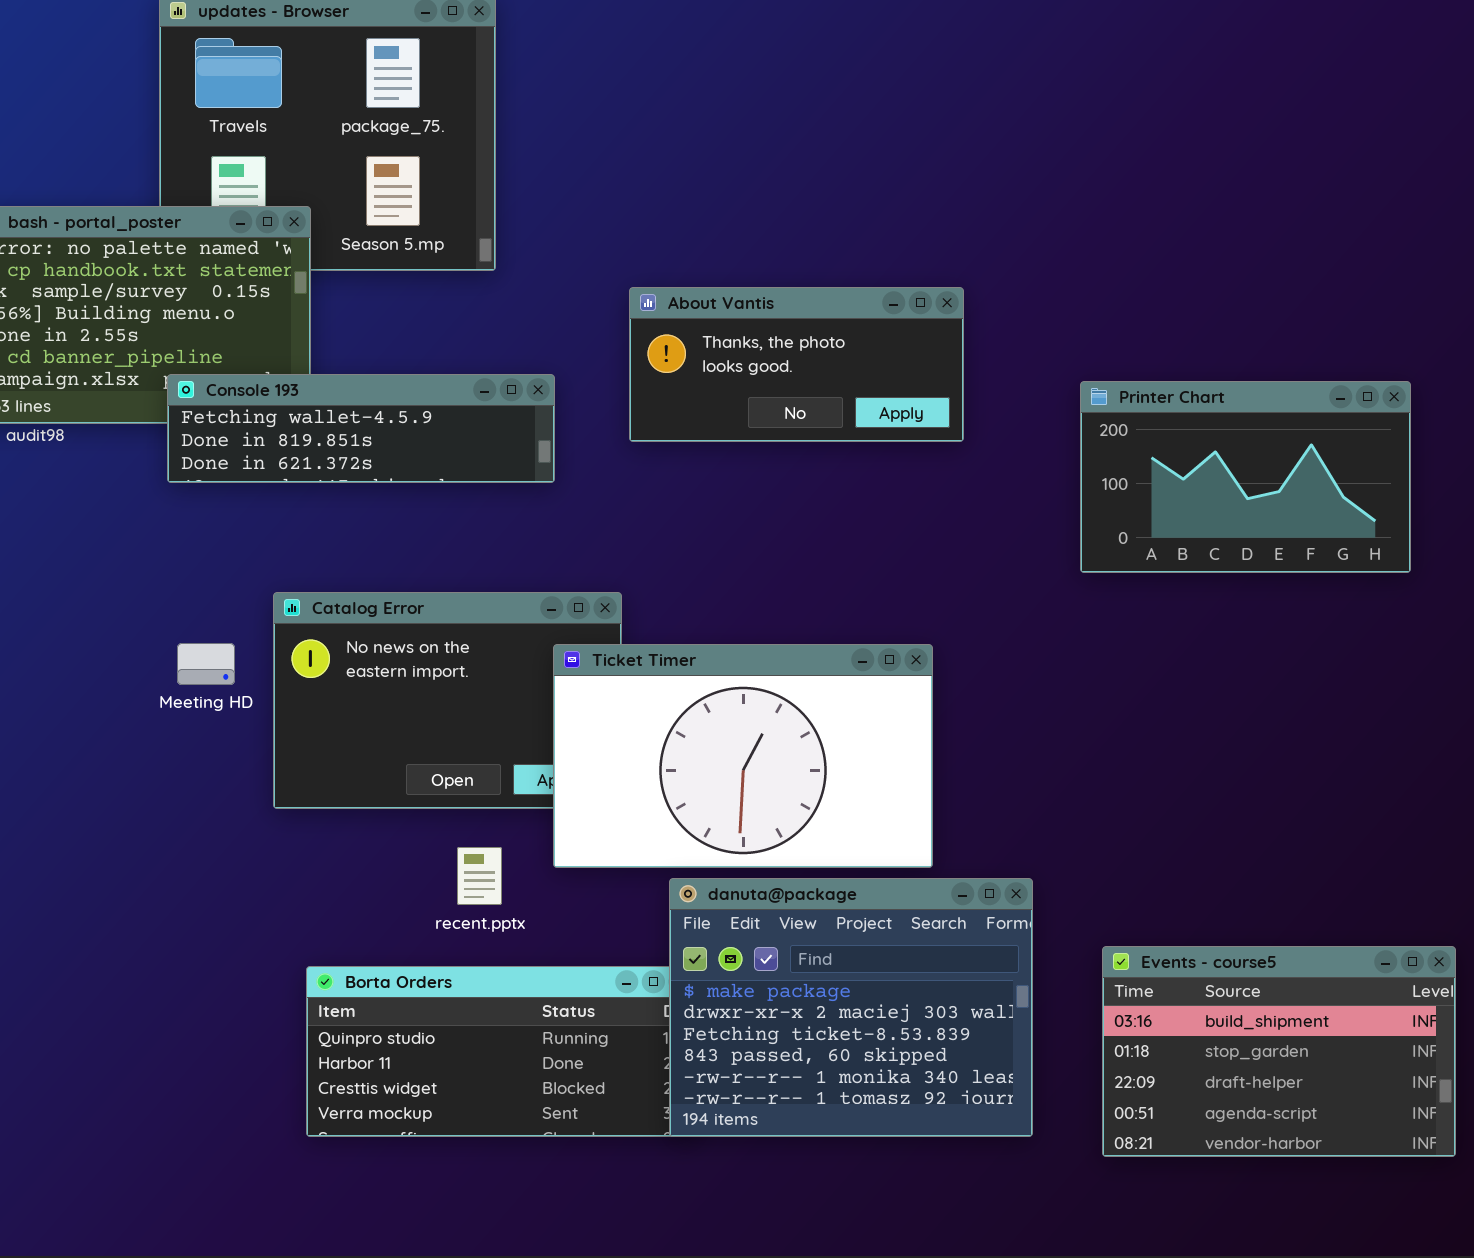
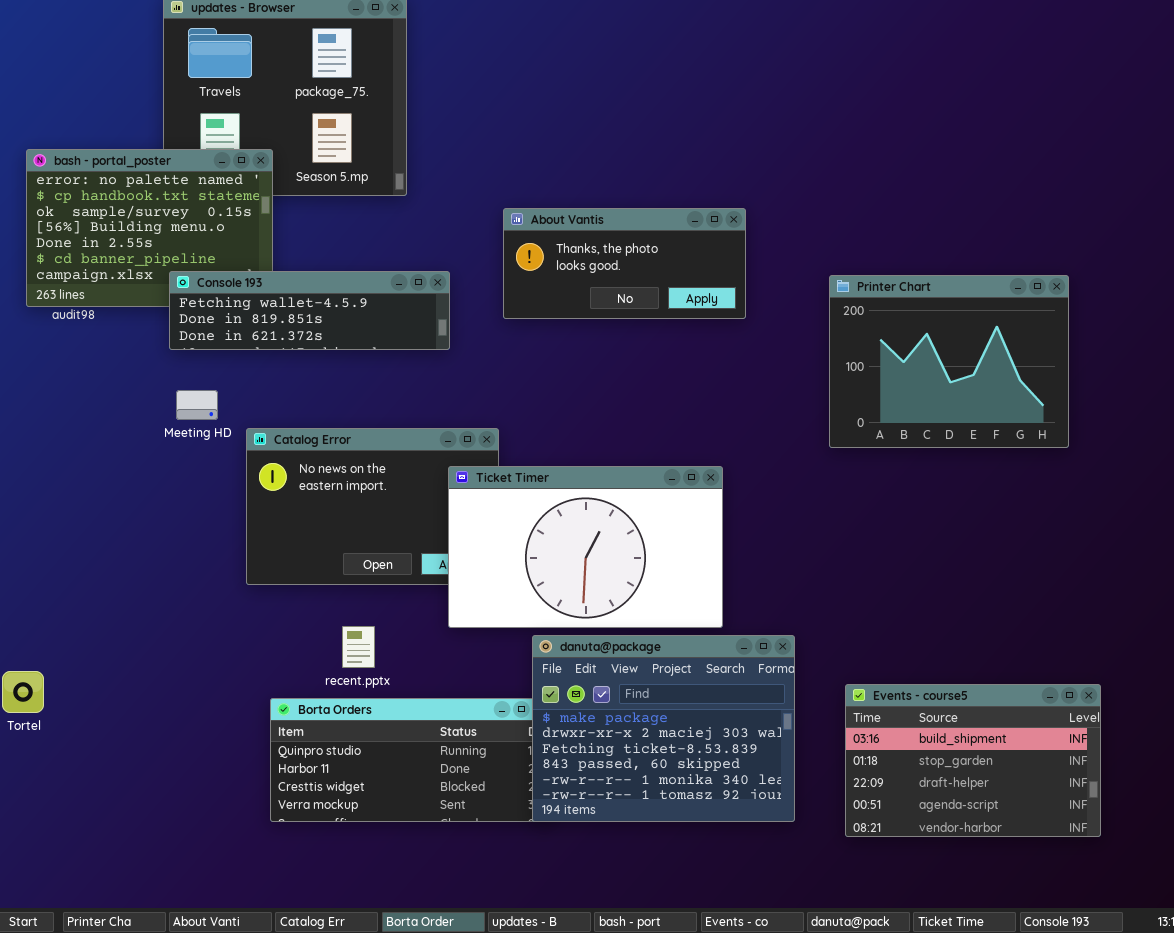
Printer Chart: [1080,381,1411,573] -> [829,275,1069,448], resized
Meeting HD: [177,643,235,685] -> [176,390,218,420], moved
recent.pptx: [457,847,502,905] -> [342,626,375,668], moved

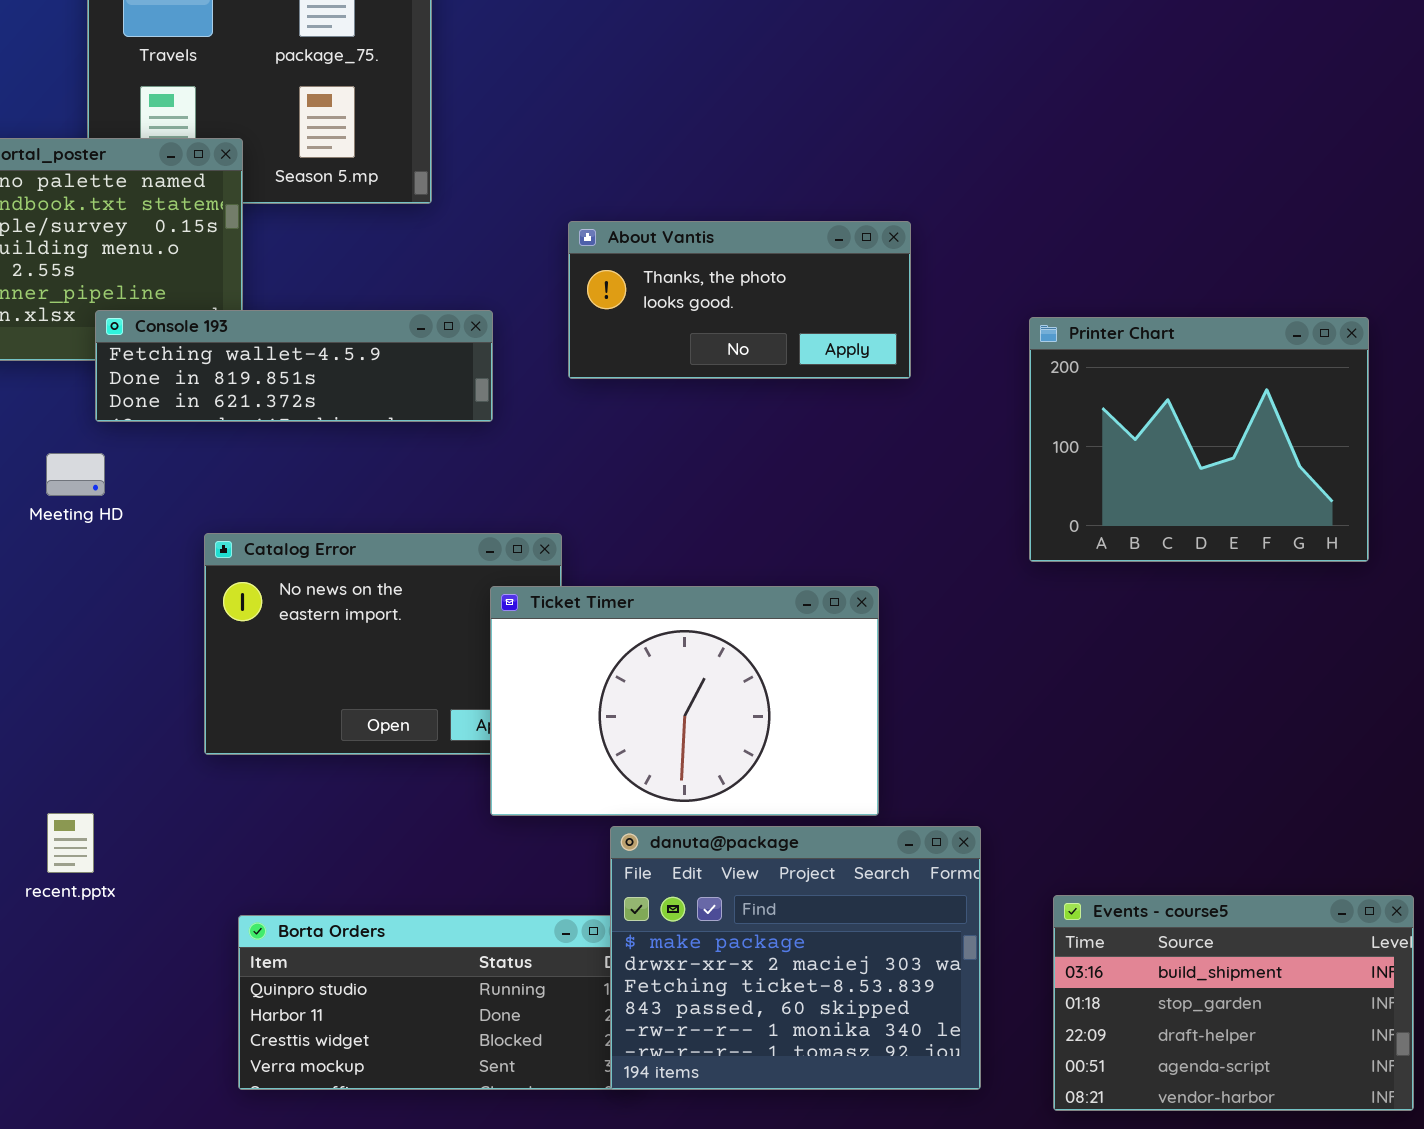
Meeting HD: [176,390,218,420] -> [46,453,105,496], moved
recent.pptx: [342,626,375,668] -> [47,813,94,873], moved

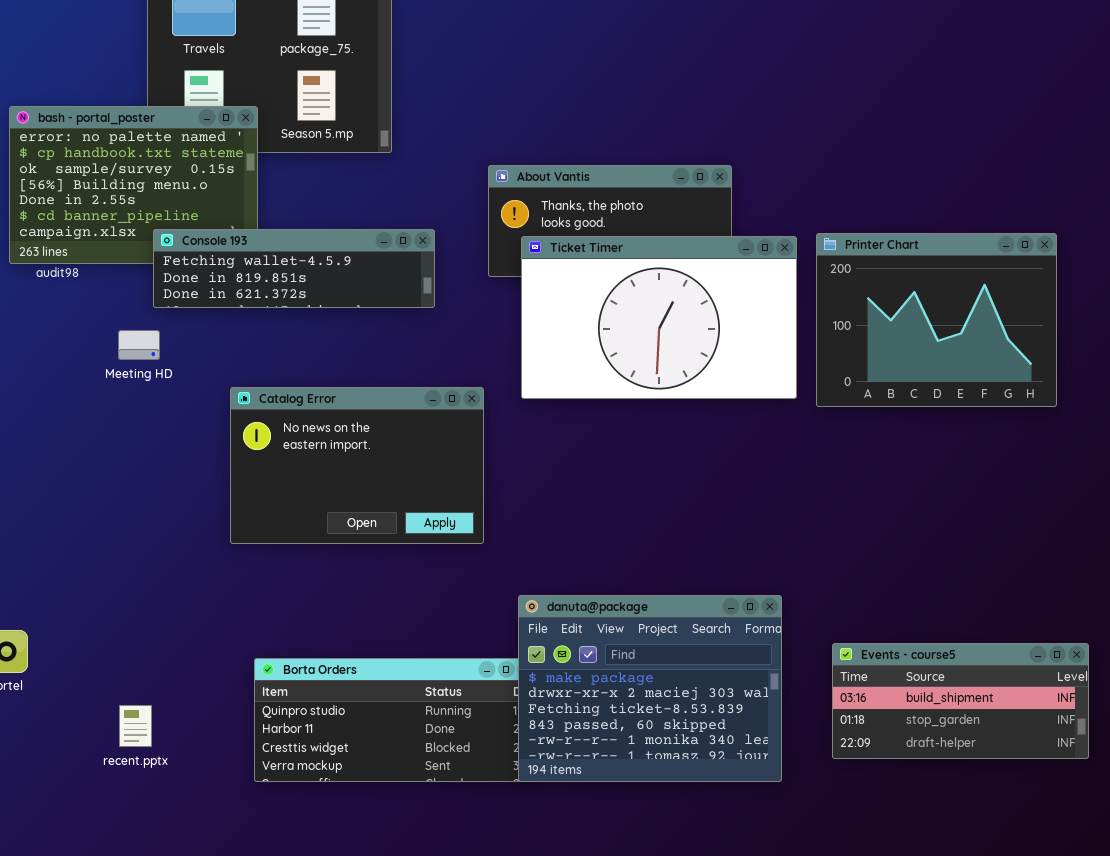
Ticket Timer: [490,586,879,816] -> [521,236,797,399], moved
recent.pptx: [47,813,94,873] -> [119,705,152,747], moved
Events - course5: [1053,895,1414,1111] -> [832,643,1089,759], resized

